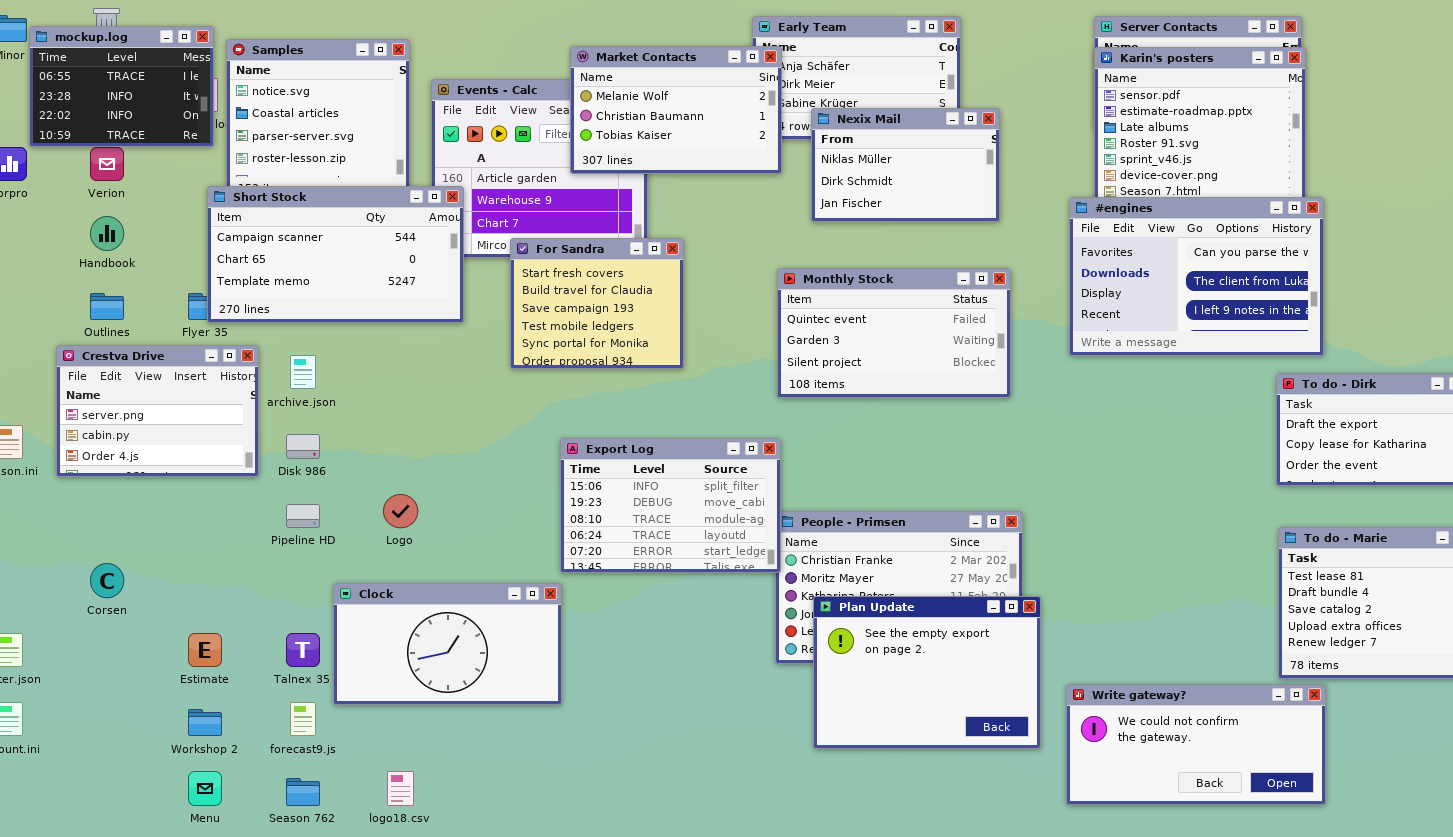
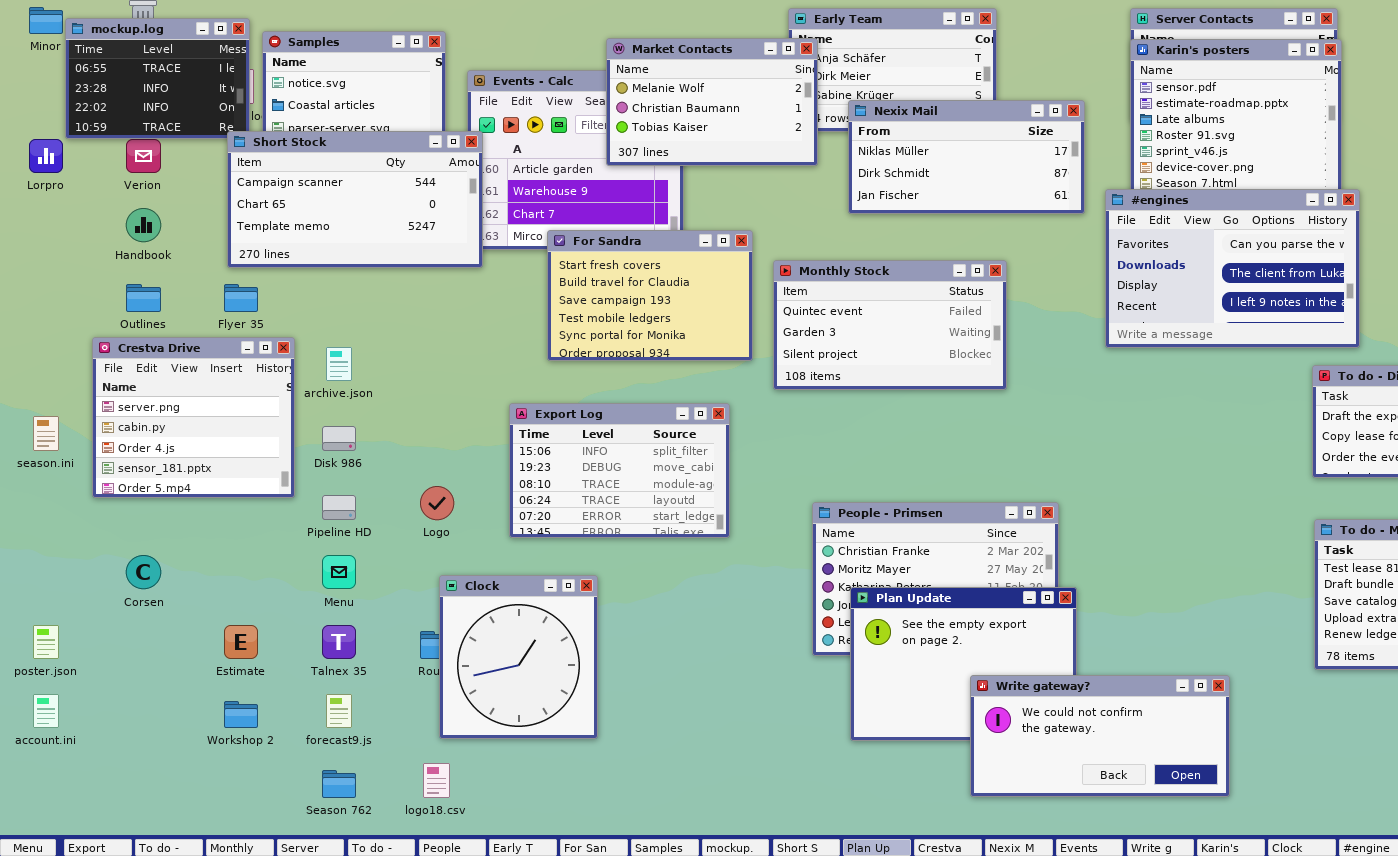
Nexix Mail: [811,108,1000,222] -> [848,100,1085,214], resized
Short Stock: [207,186,464,323] -> [227,131,483,268], moved
For Sandra: [510,238,684,369] -> [547,230,753,361], resized
Monthly Stock: [777,268,1011,398] -> [773,260,1007,390], moved
Crestva Drive: [56,345,259,477] -> [92,337,295,498], resized
Export Log: [560,438,781,573] -> [509,403,730,538], moved
Clock: [333,583,562,705] -> [439,575,598,739], resized
Write gateway?: [1066,684,1326,805] -> [970,675,1230,797], moved
Menu: [188,771,222,806] -> [322,555,356,589], moved

